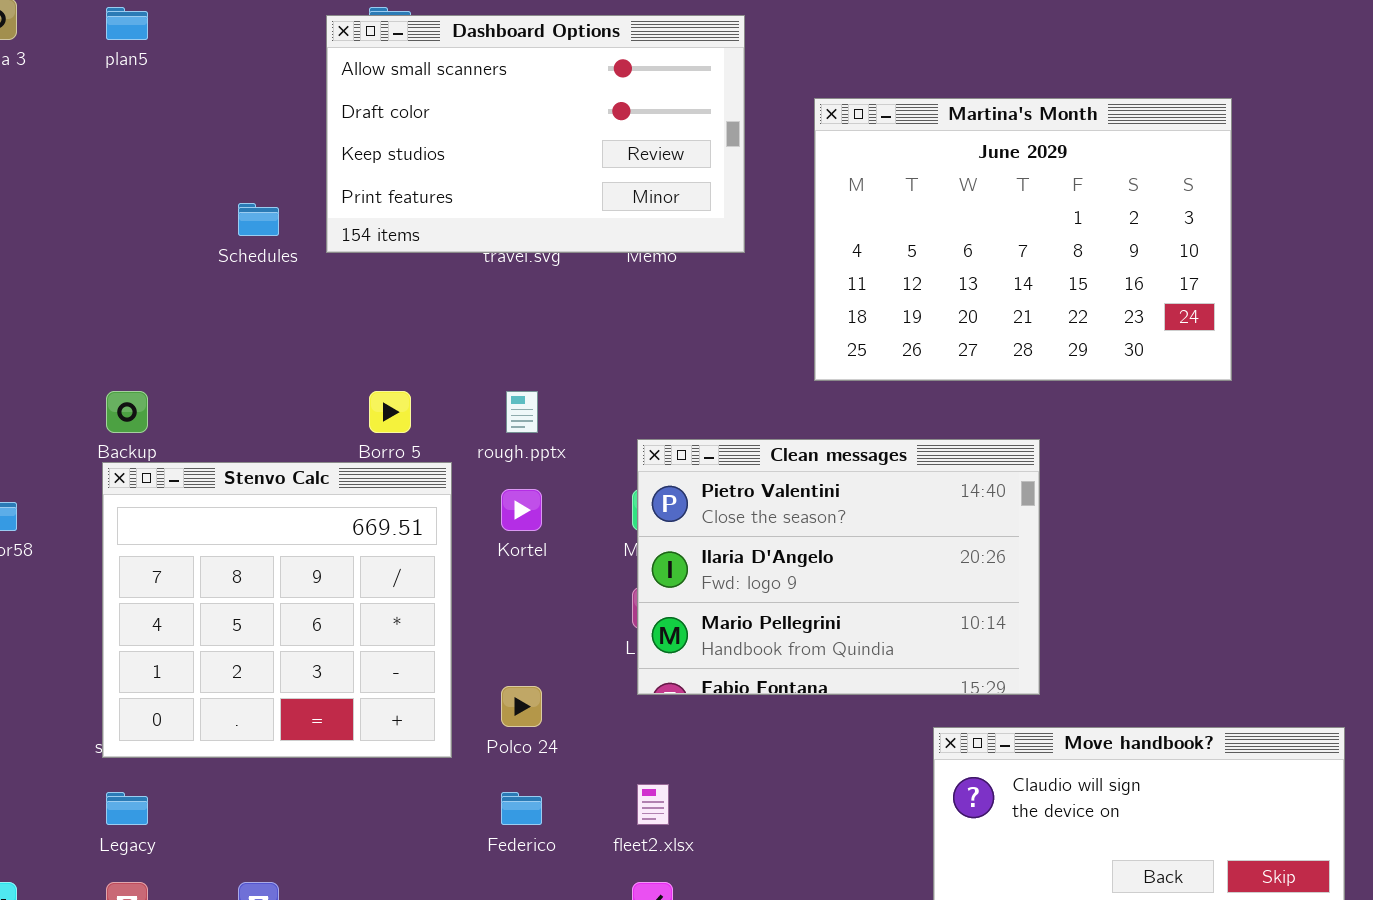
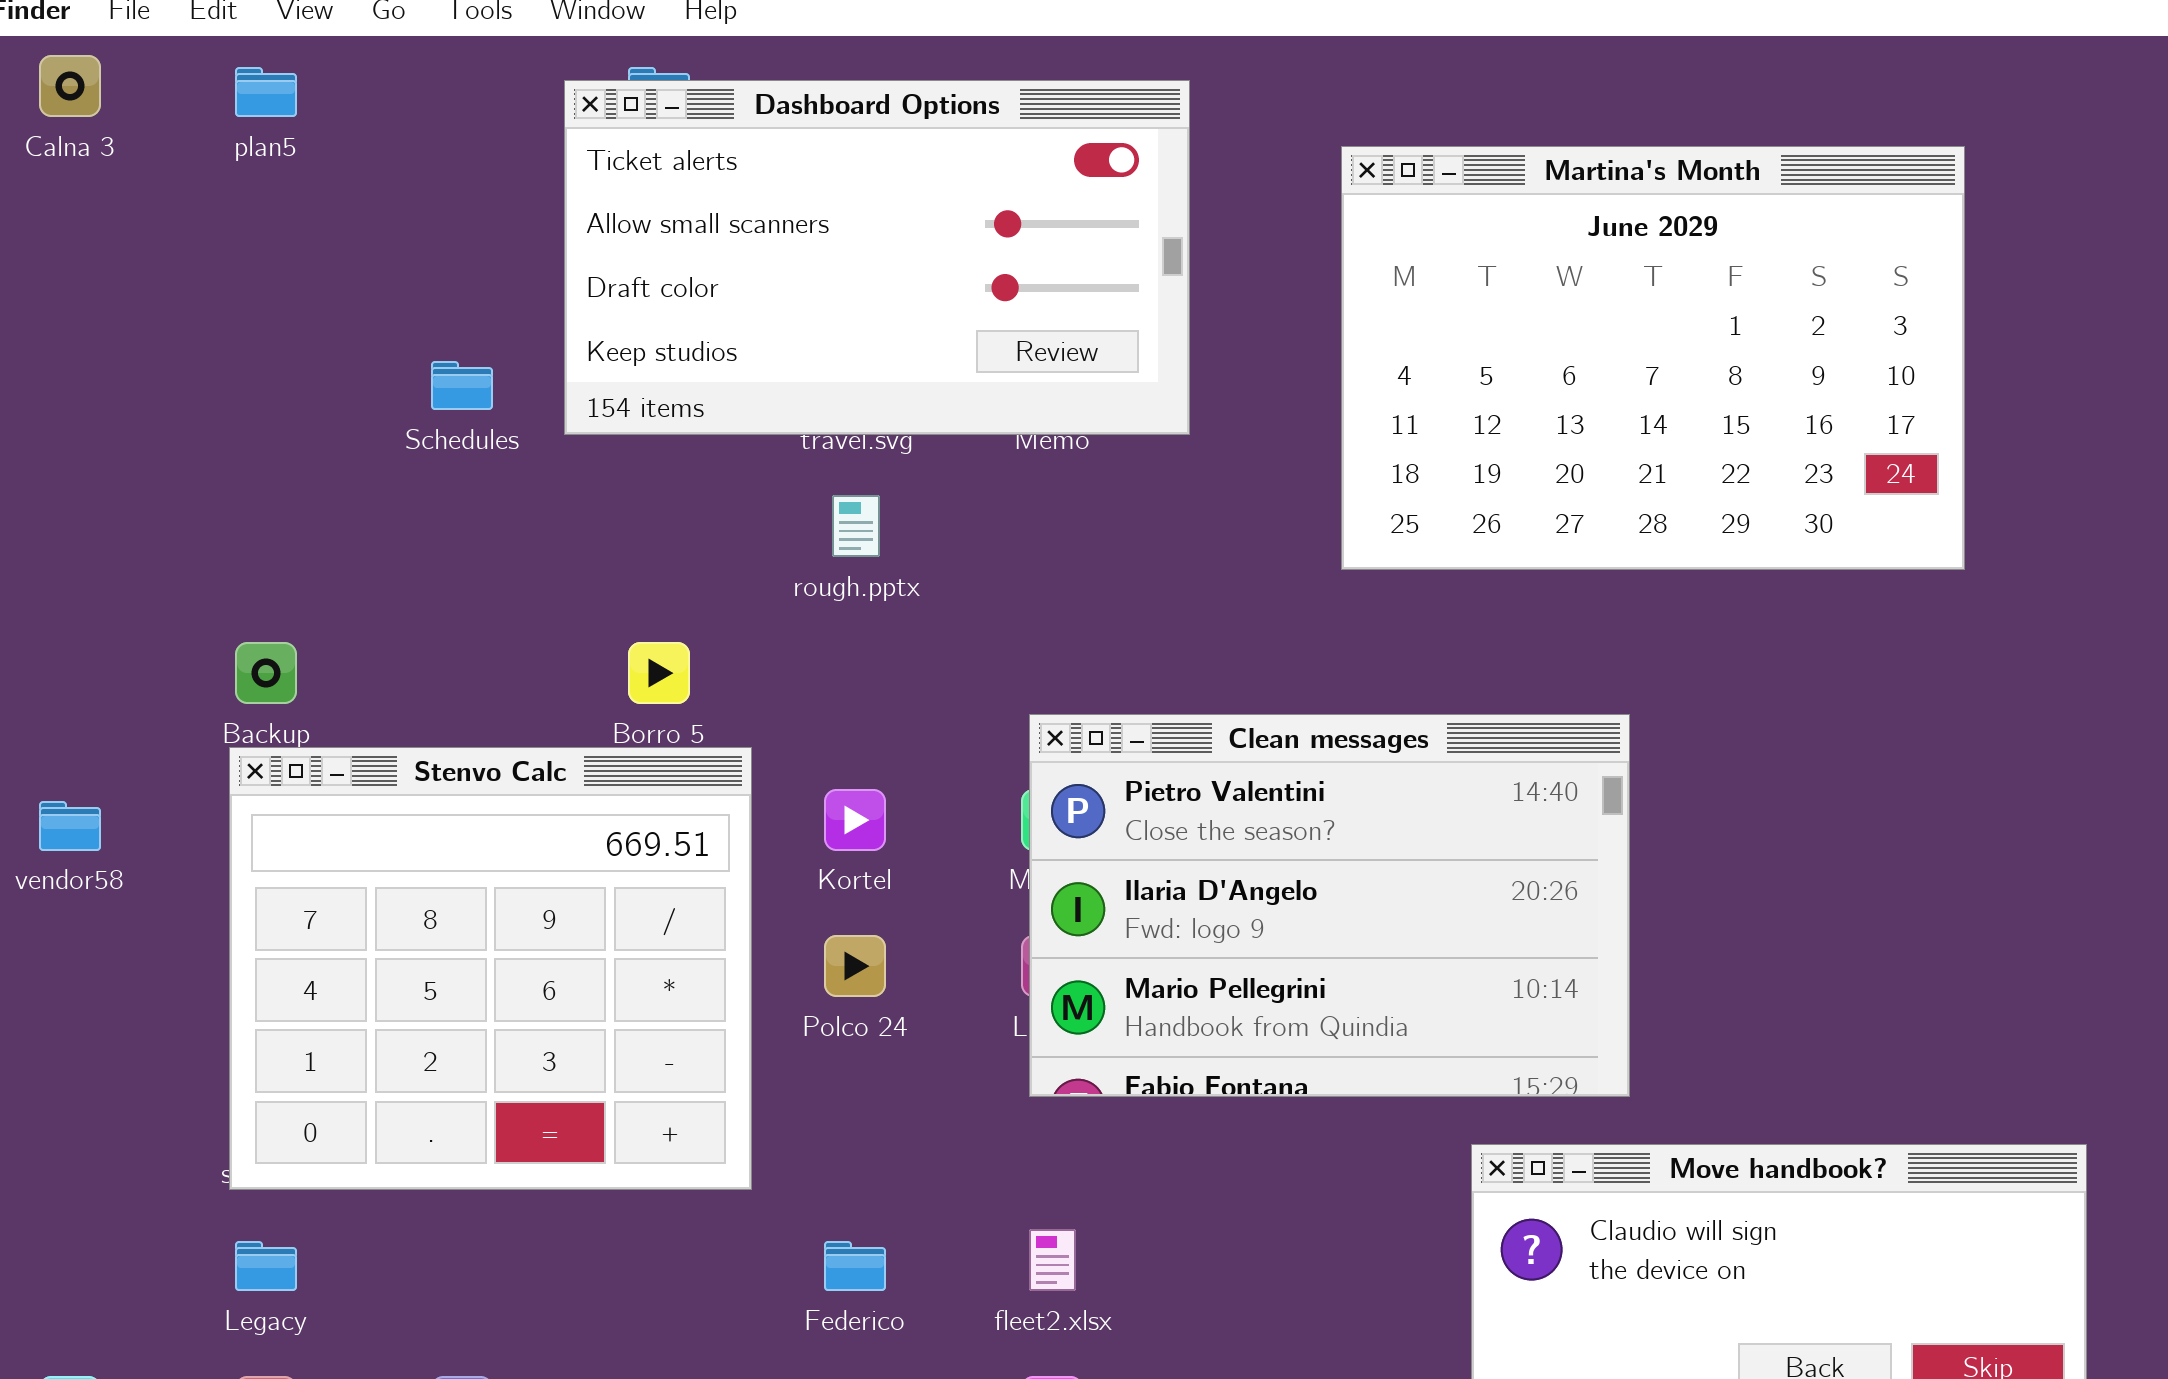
Dashboard Options: [326,15,745,253] -> [564,80,1190,435], scrolled up 1 row
Martina's Month: [814,98,1232,381] -> [1341,146,1965,570], moved
rough.pptx: [506,391,538,433] -> [832,495,880,557], moved
Polco 24: [501,686,542,727] -> [824,935,886,997], moved

